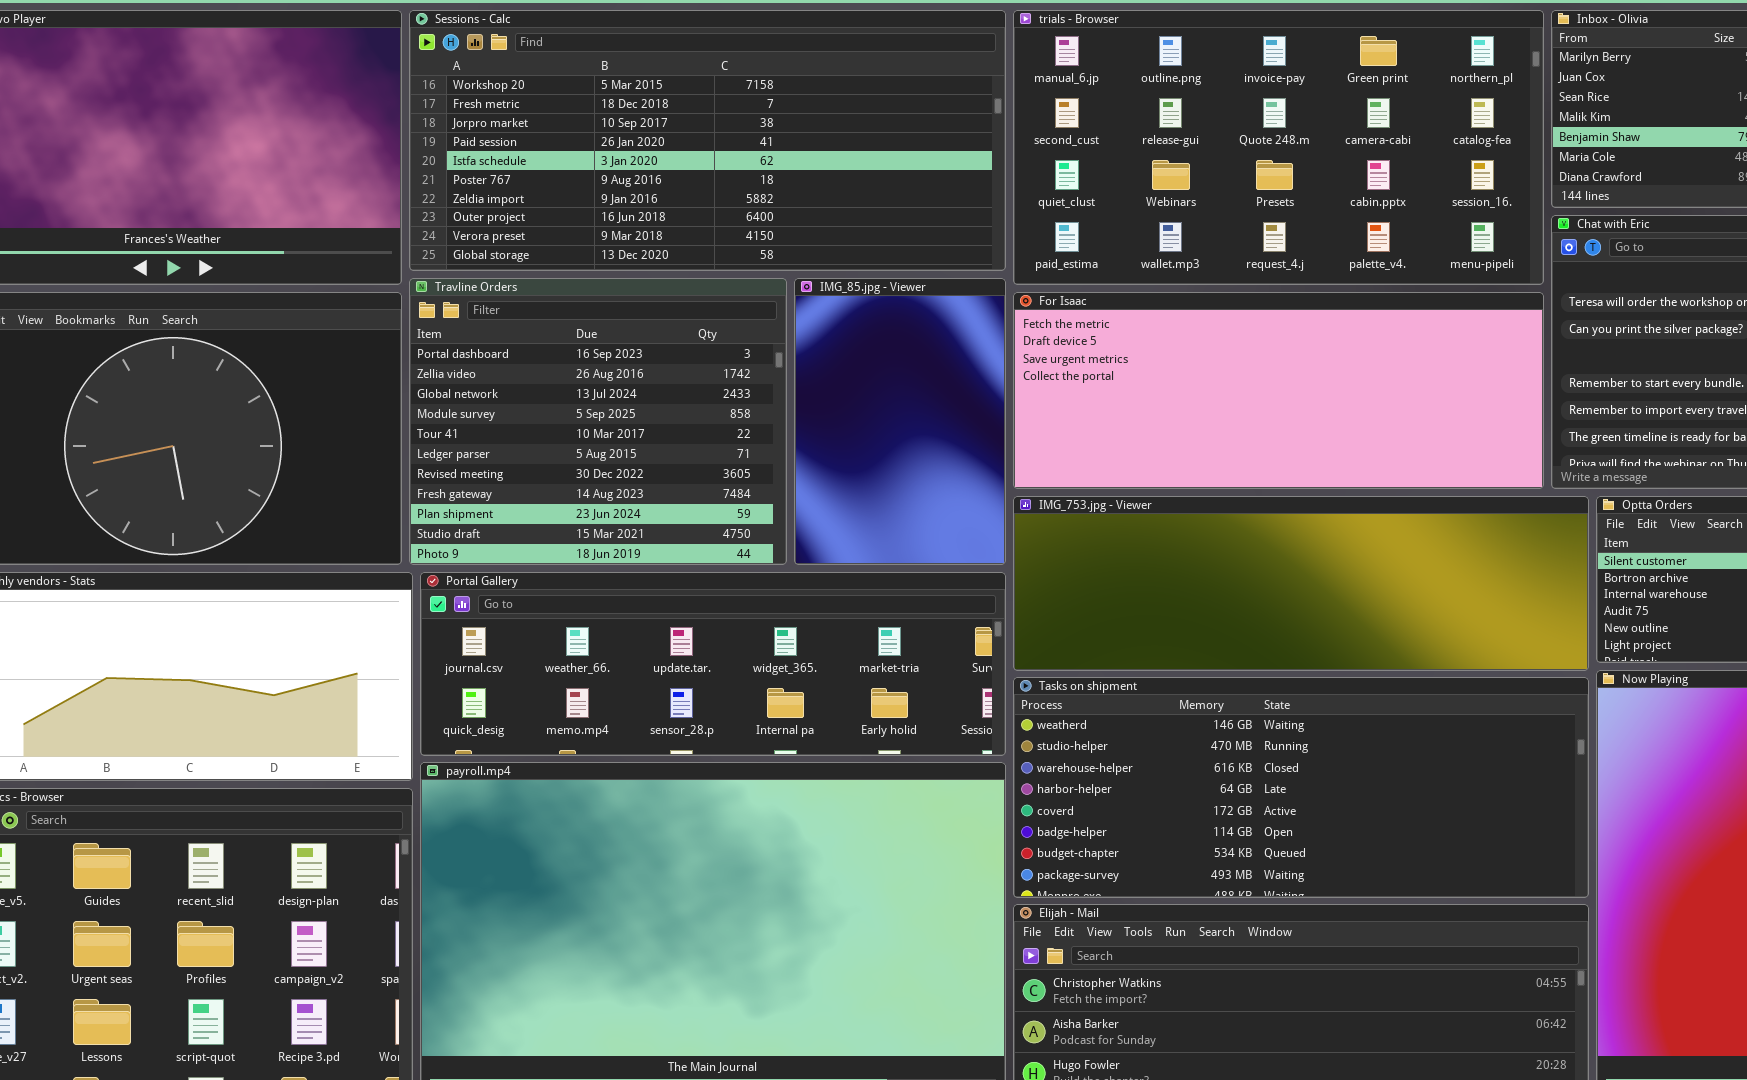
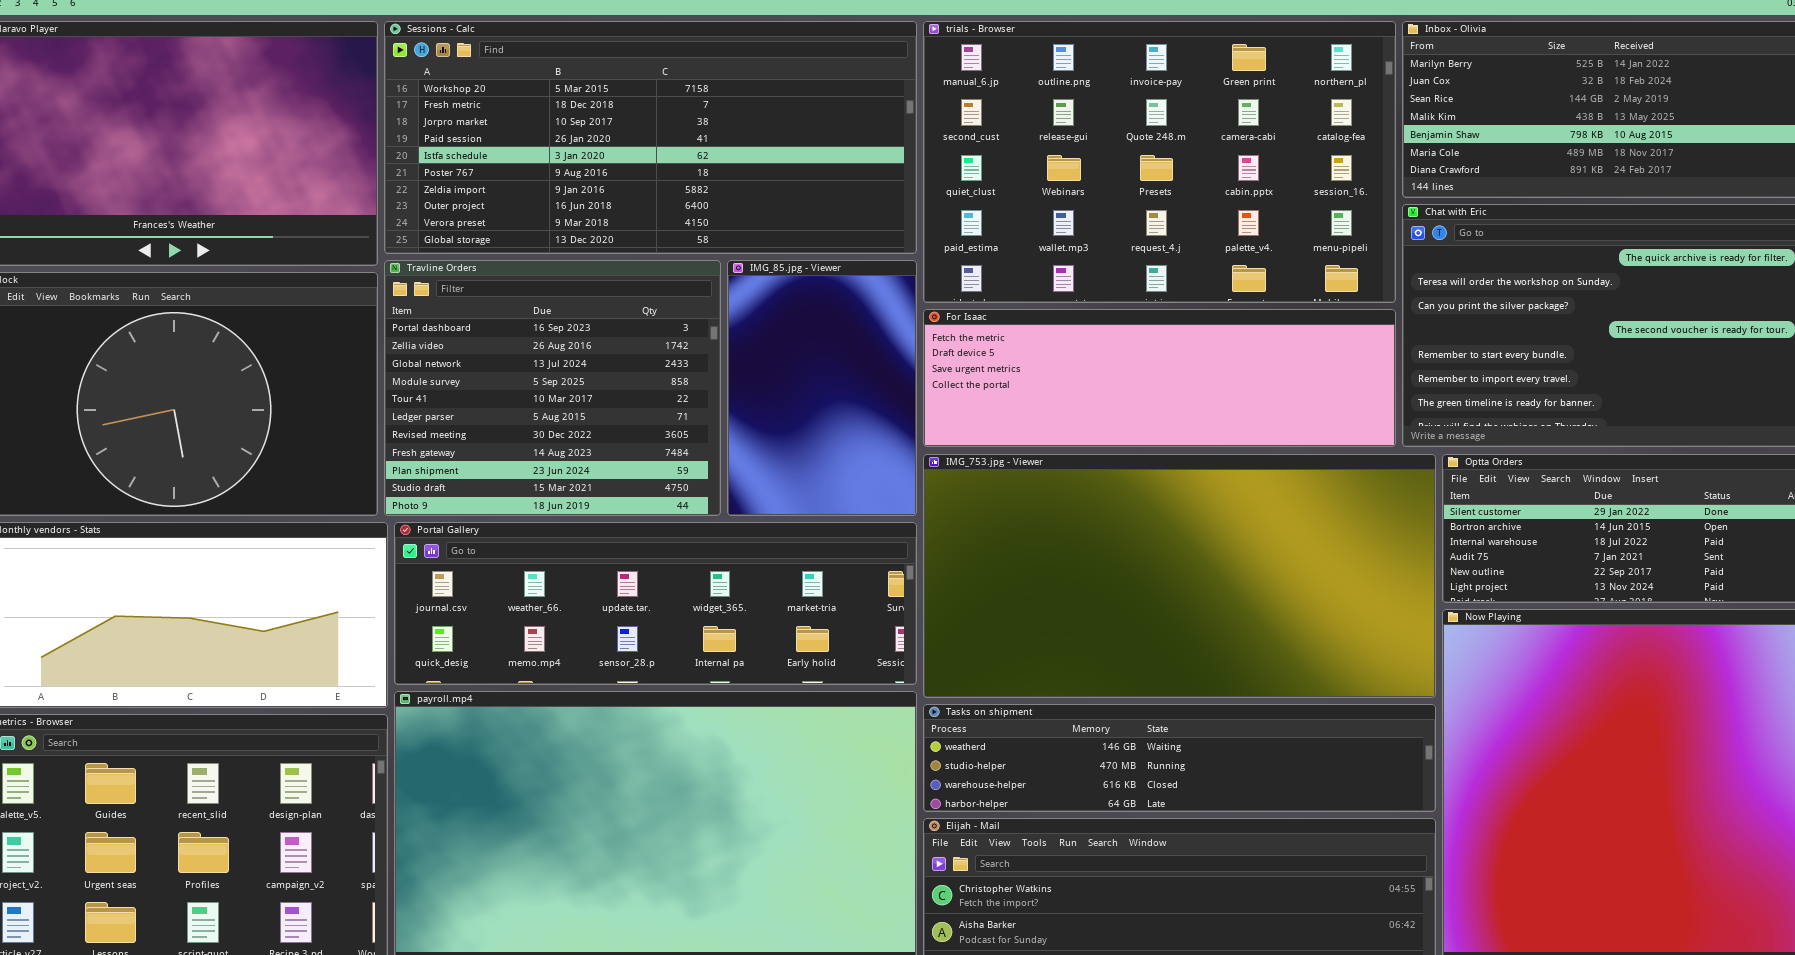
trials - Browser: [1013,10,1544,285] -> [923,21,1396,303], resized
For Isaac: [1013,292,1544,489] -> [923,309,1396,447], resized
IMG_753.jpg - Viewer: [1013,496,1589,671] -> [923,454,1436,698], resized
Tasks on shipment: [1013,677,1589,898] -> [923,704,1436,812], resized

